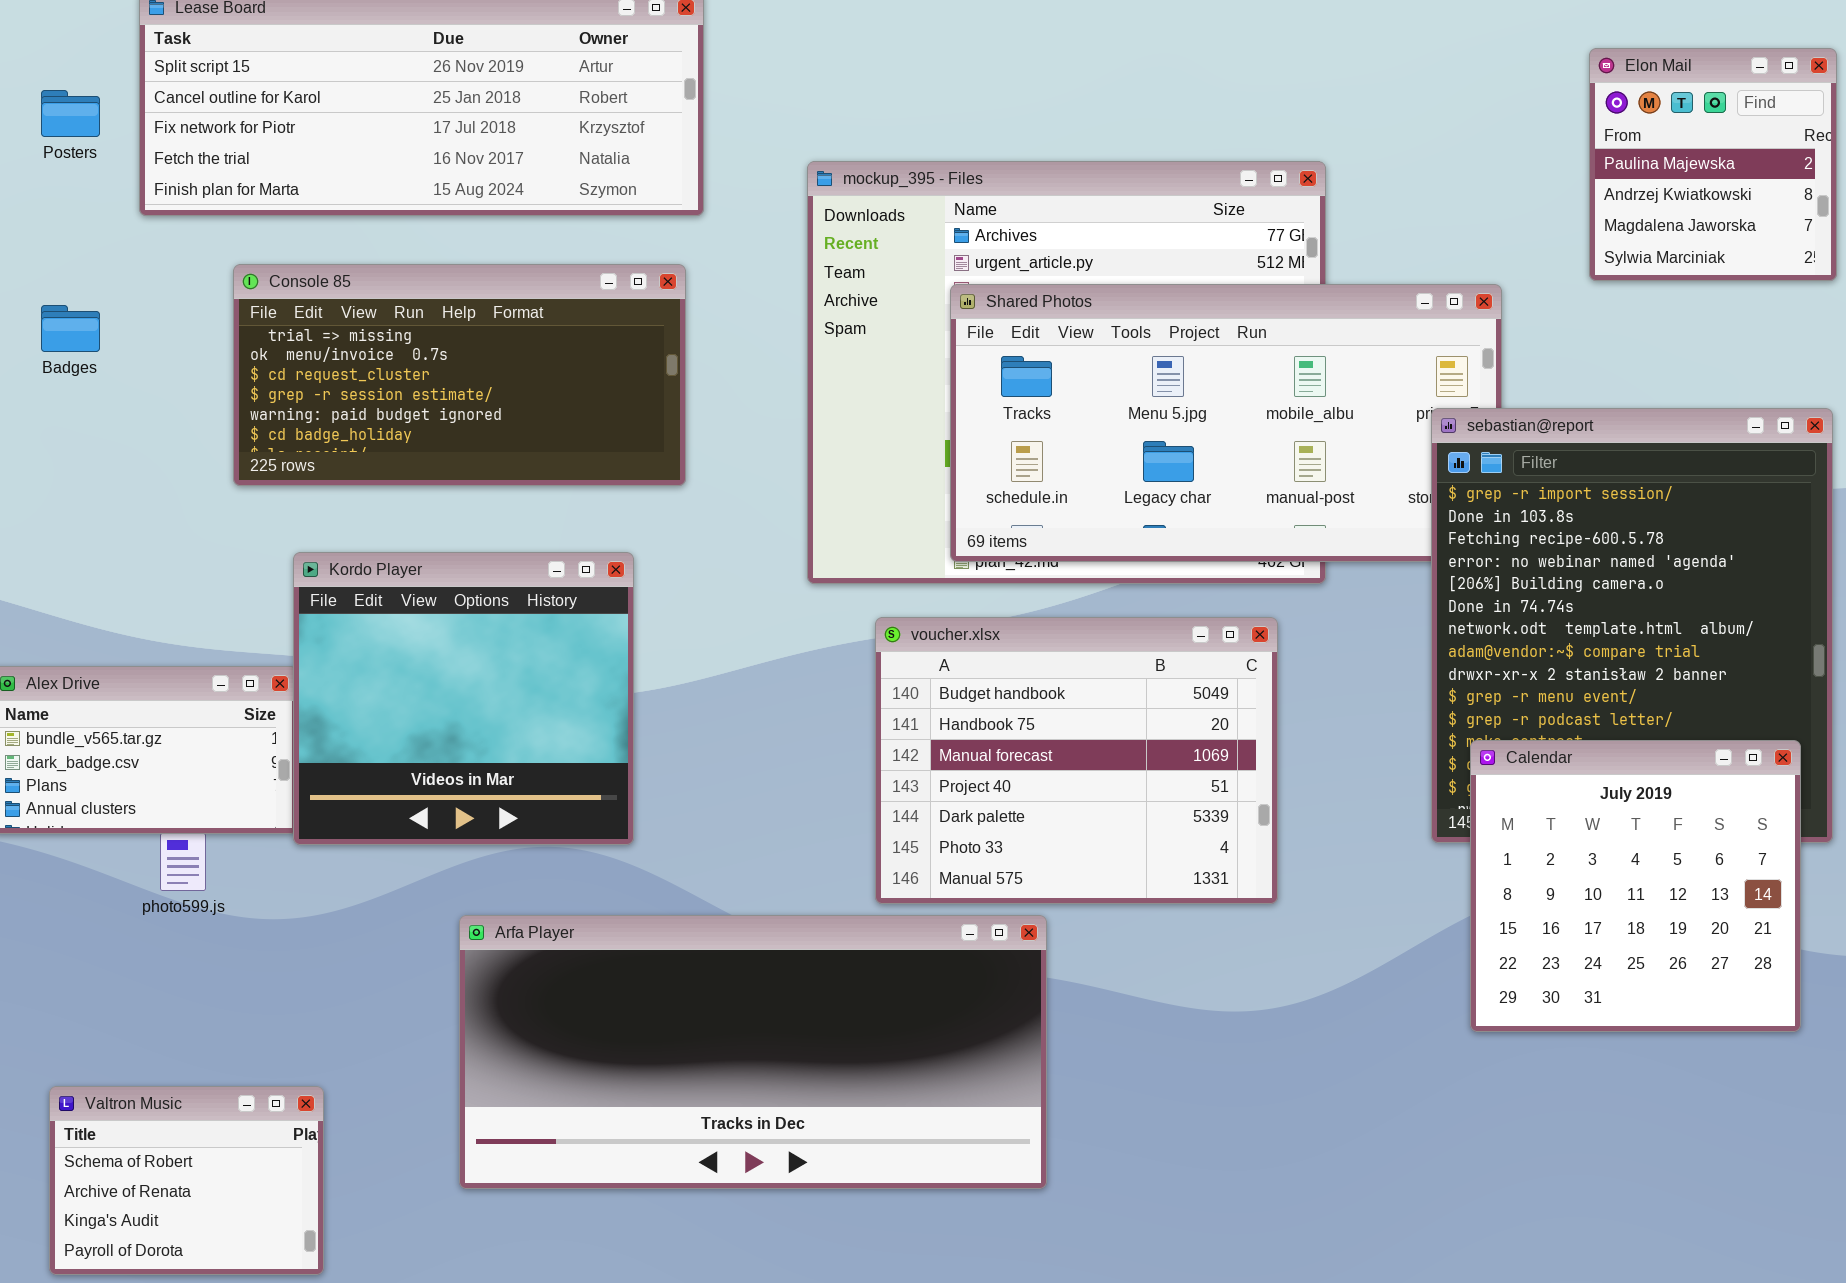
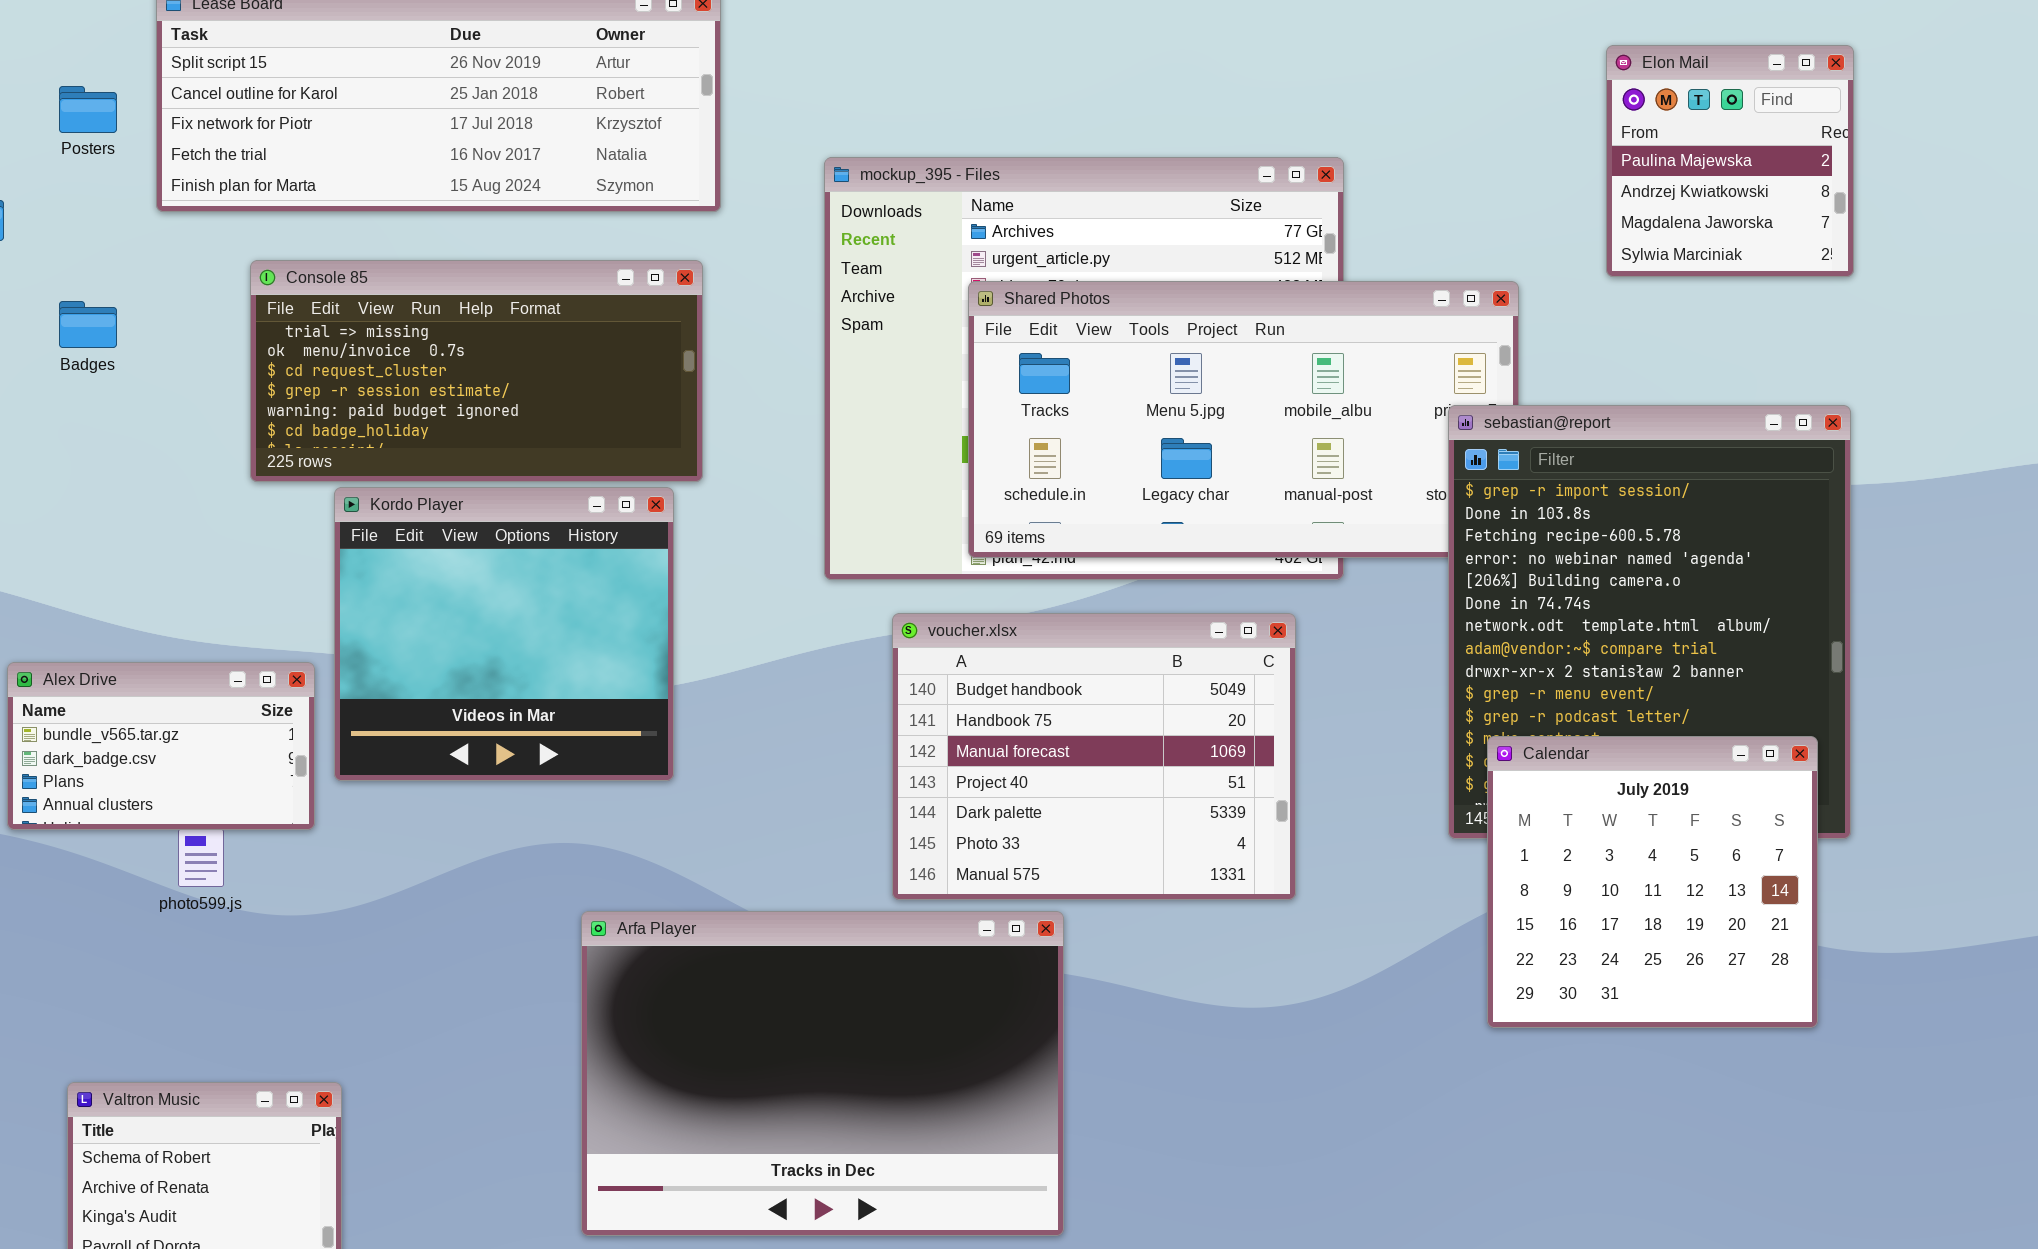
Kordo Player: [293,552,634,845] -> [334,487,674,781], moved
Arfa Player: [459,915,1047,1189] -> [581,911,1064,1236], resized

